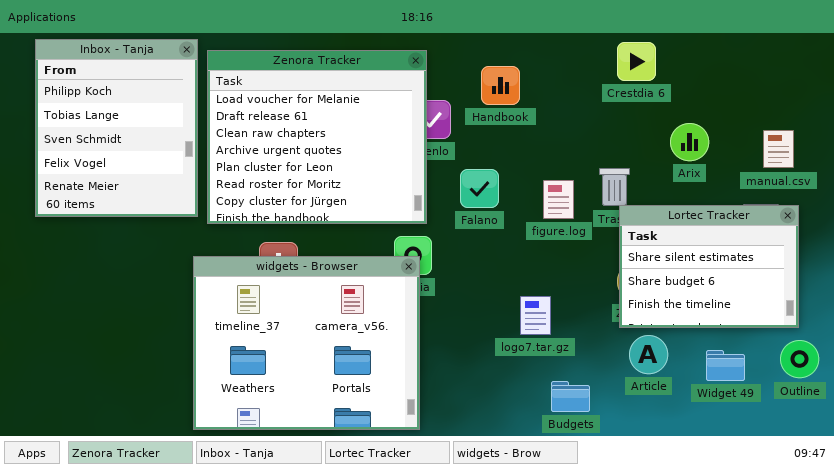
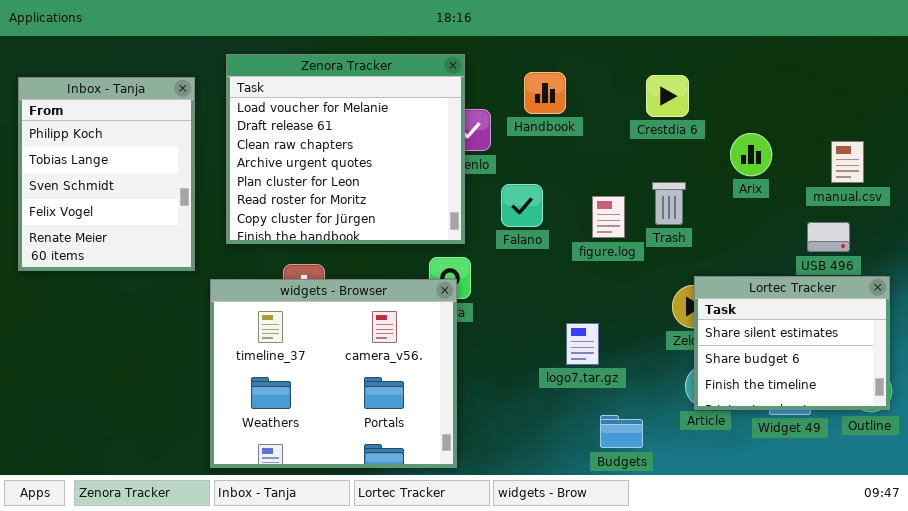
Inbox - Tanja: [35,39,198,217] -> [18,77,195,271], moved
Crestdia 6: [617,42,656,81] -> [646,75,689,117], moved
Lortec Tracker: [619,205,799,328] -> [694,276,890,410], moved

